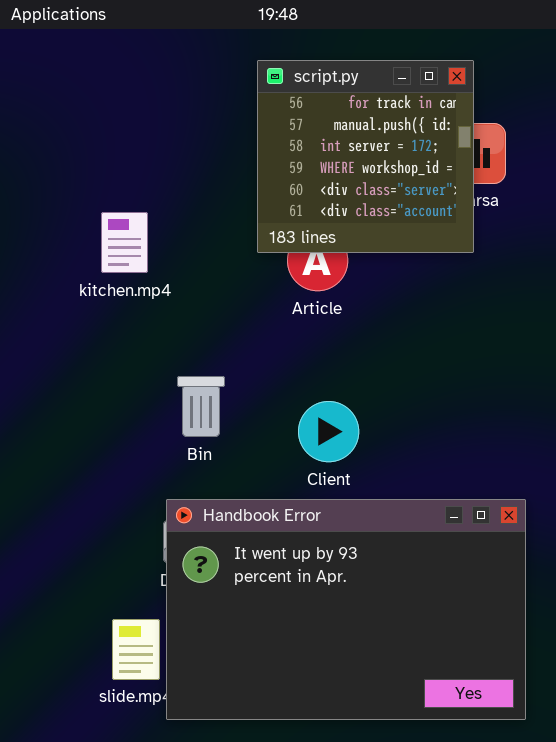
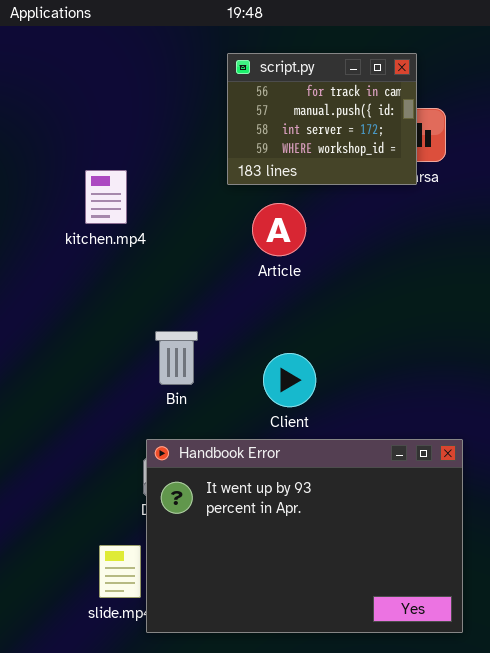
script.py: [257,60,474,253] -> [227,53,417,185], resized
kitchen.mp4: [101,212,148,273] -> [85,170,127,224], moved

